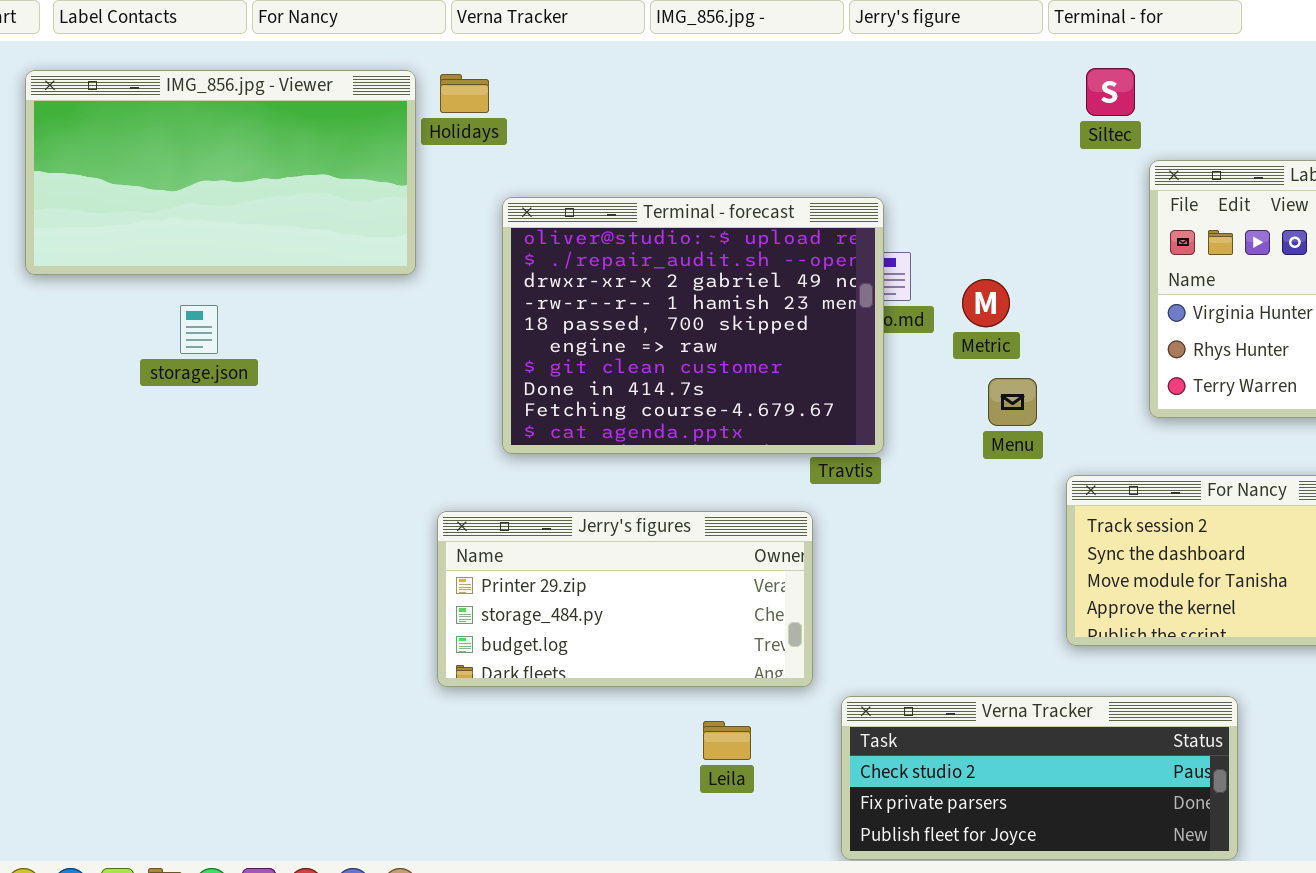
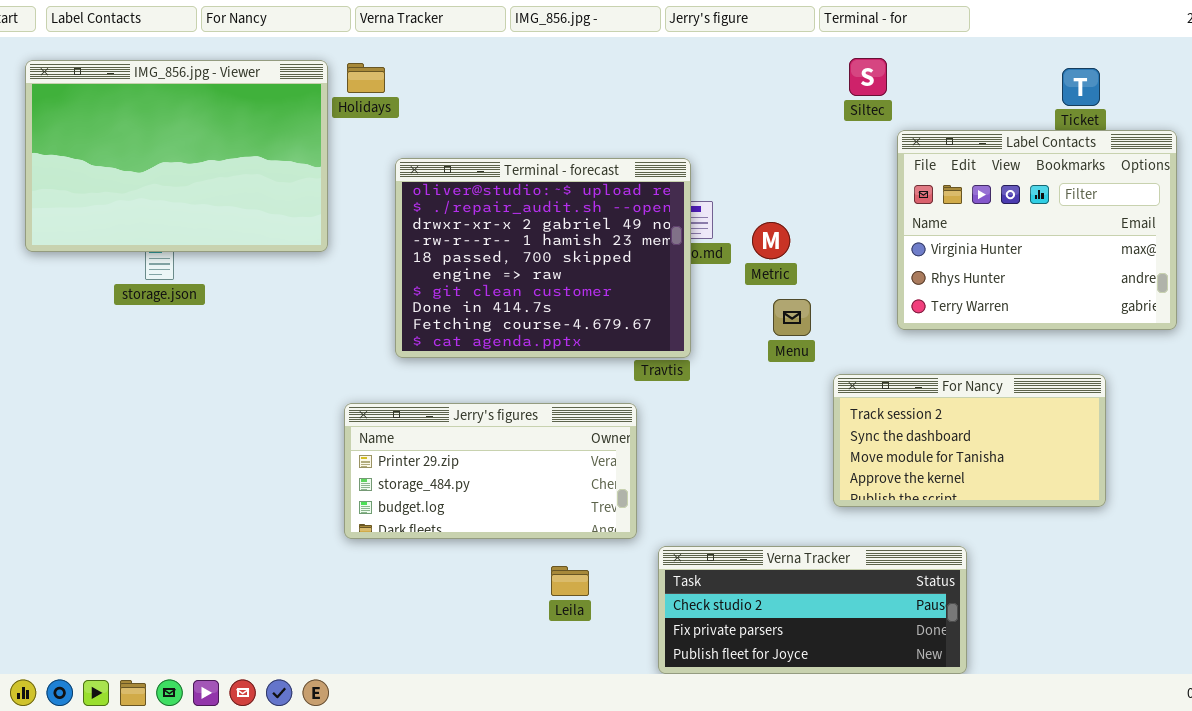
IMG_856.jpg - Viewer: [25,70,416,275] -> [25,60,328,252], resized

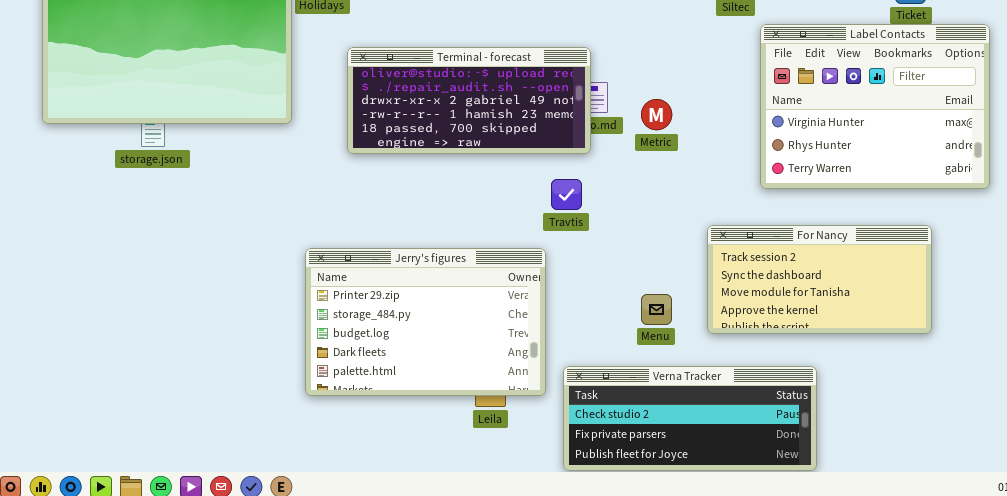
Terminal - forecast: [395,158,691,358] -> [347,47,591,154], resized
Menu: [773,299,811,336] -> [641,294,672,325], moved
Jerry's figures: [344,403,637,539] -> [305,248,546,396], resized

